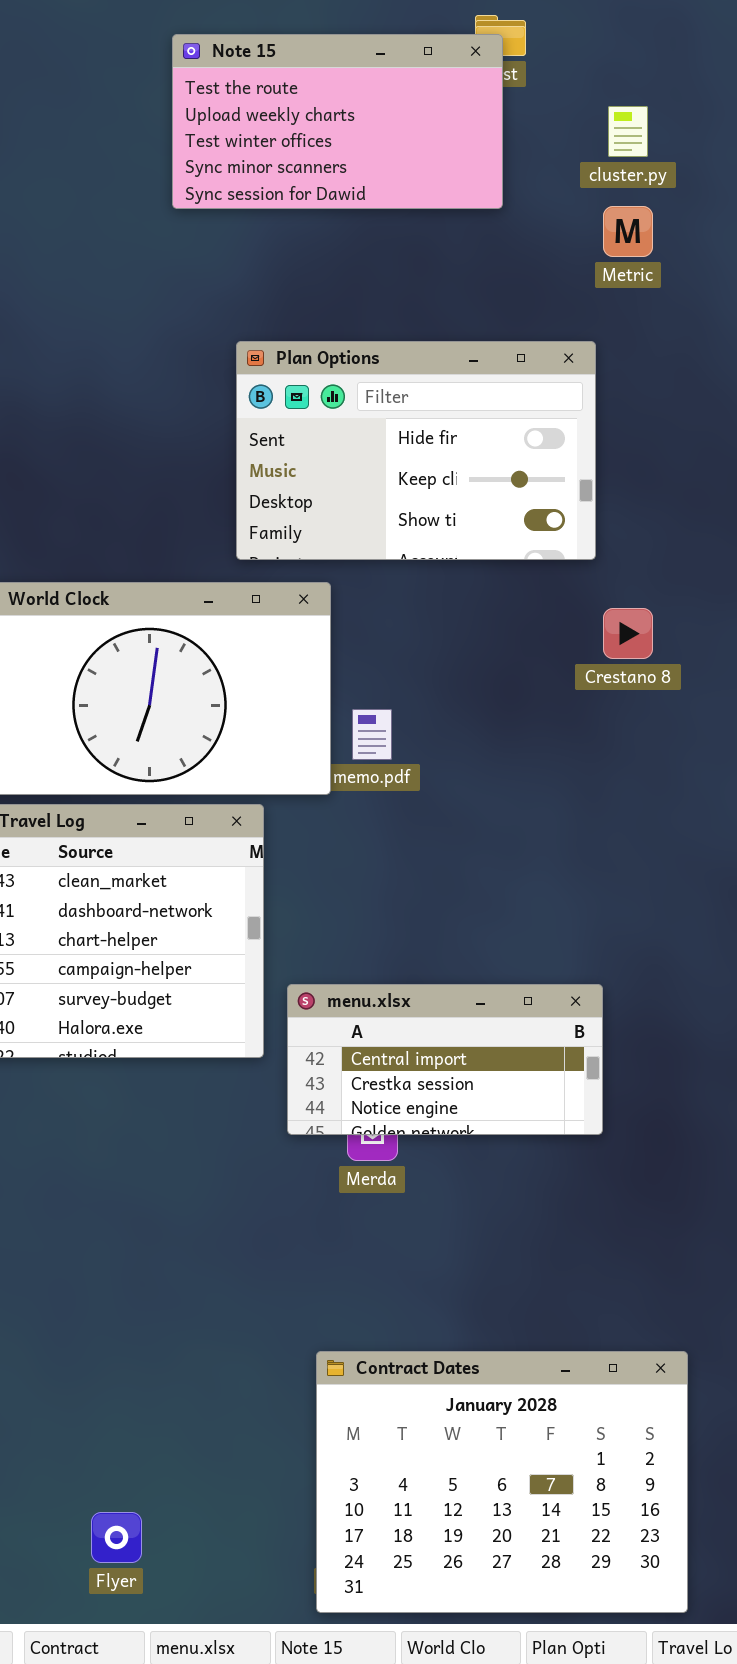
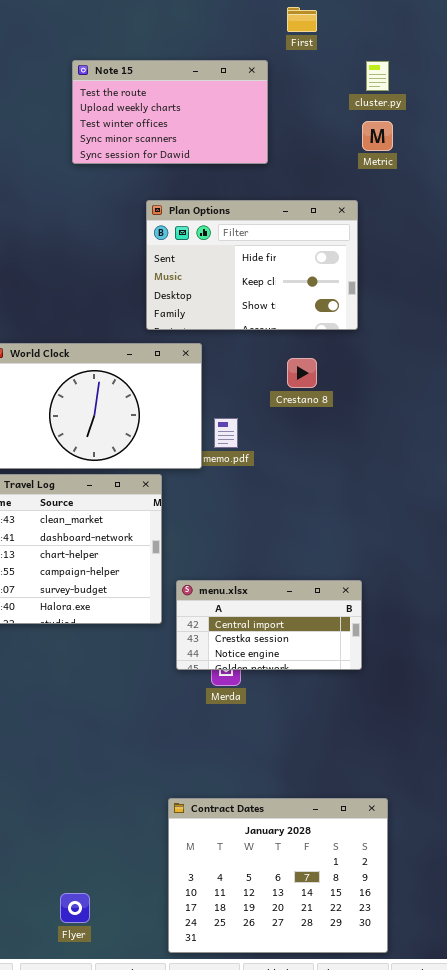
Note 15: [172,34,503,209] -> [72,60,268,164], moved
Crestano 8: [603,608,653,659] -> [287,358,317,388], moved
Contract Dates: [316,1351,688,1613] -> [168,798,388,953], moved

